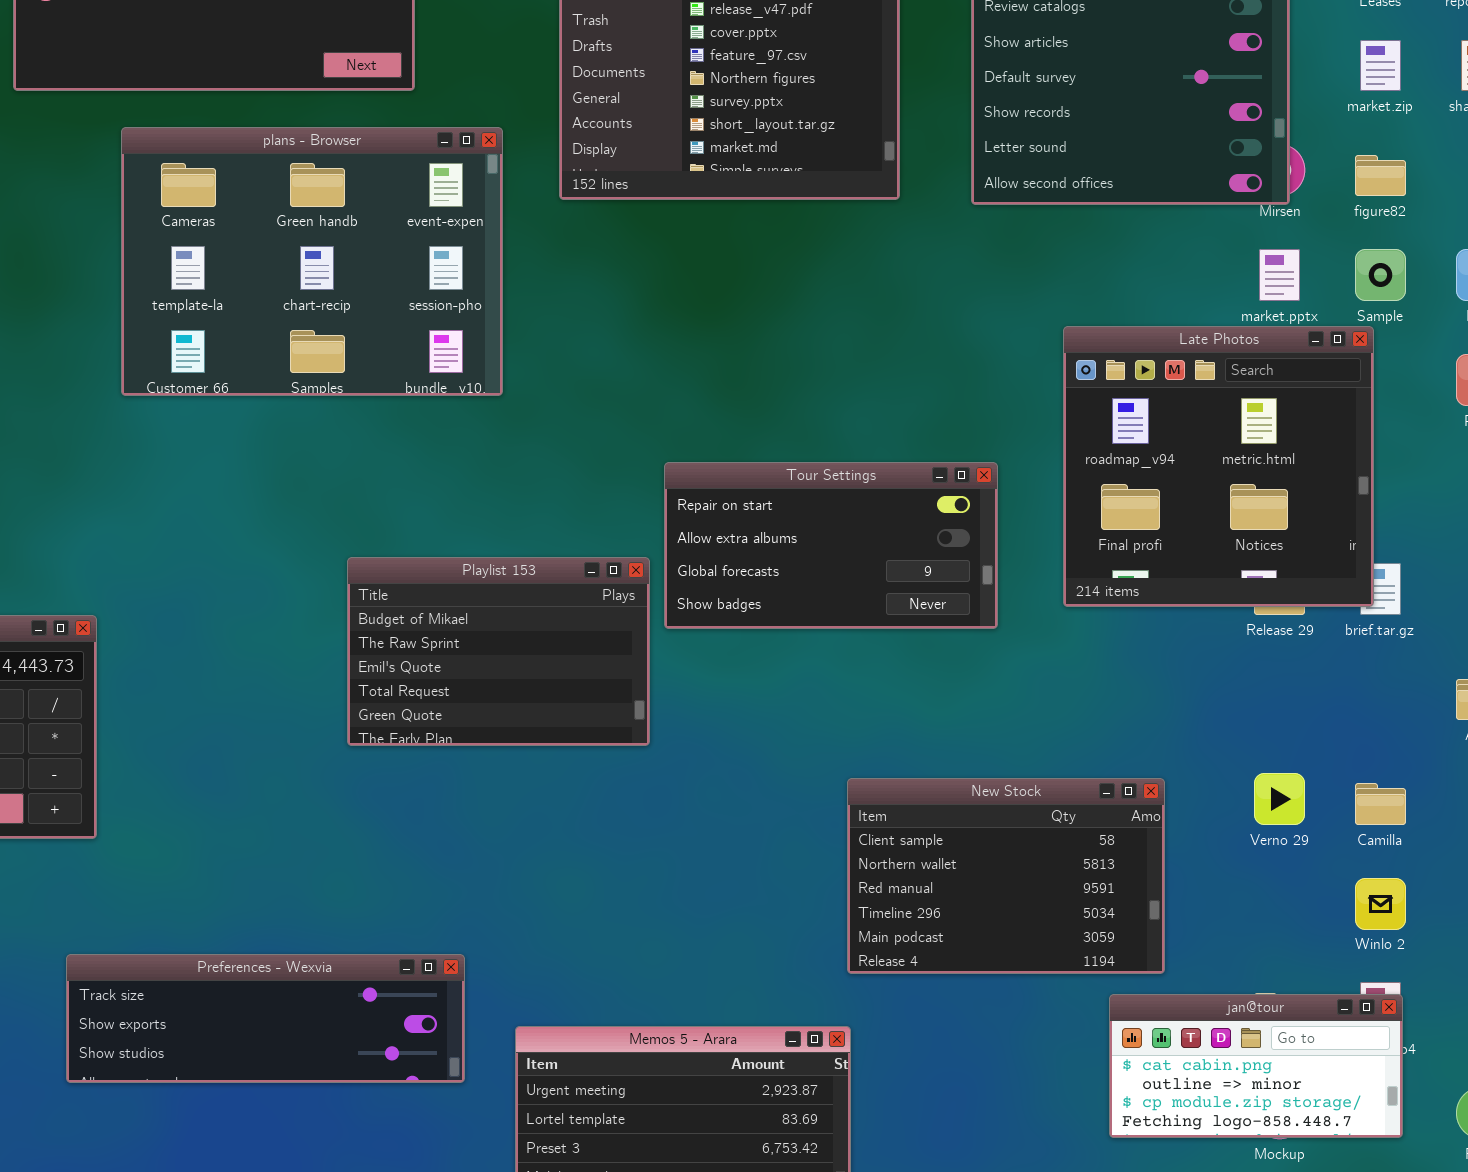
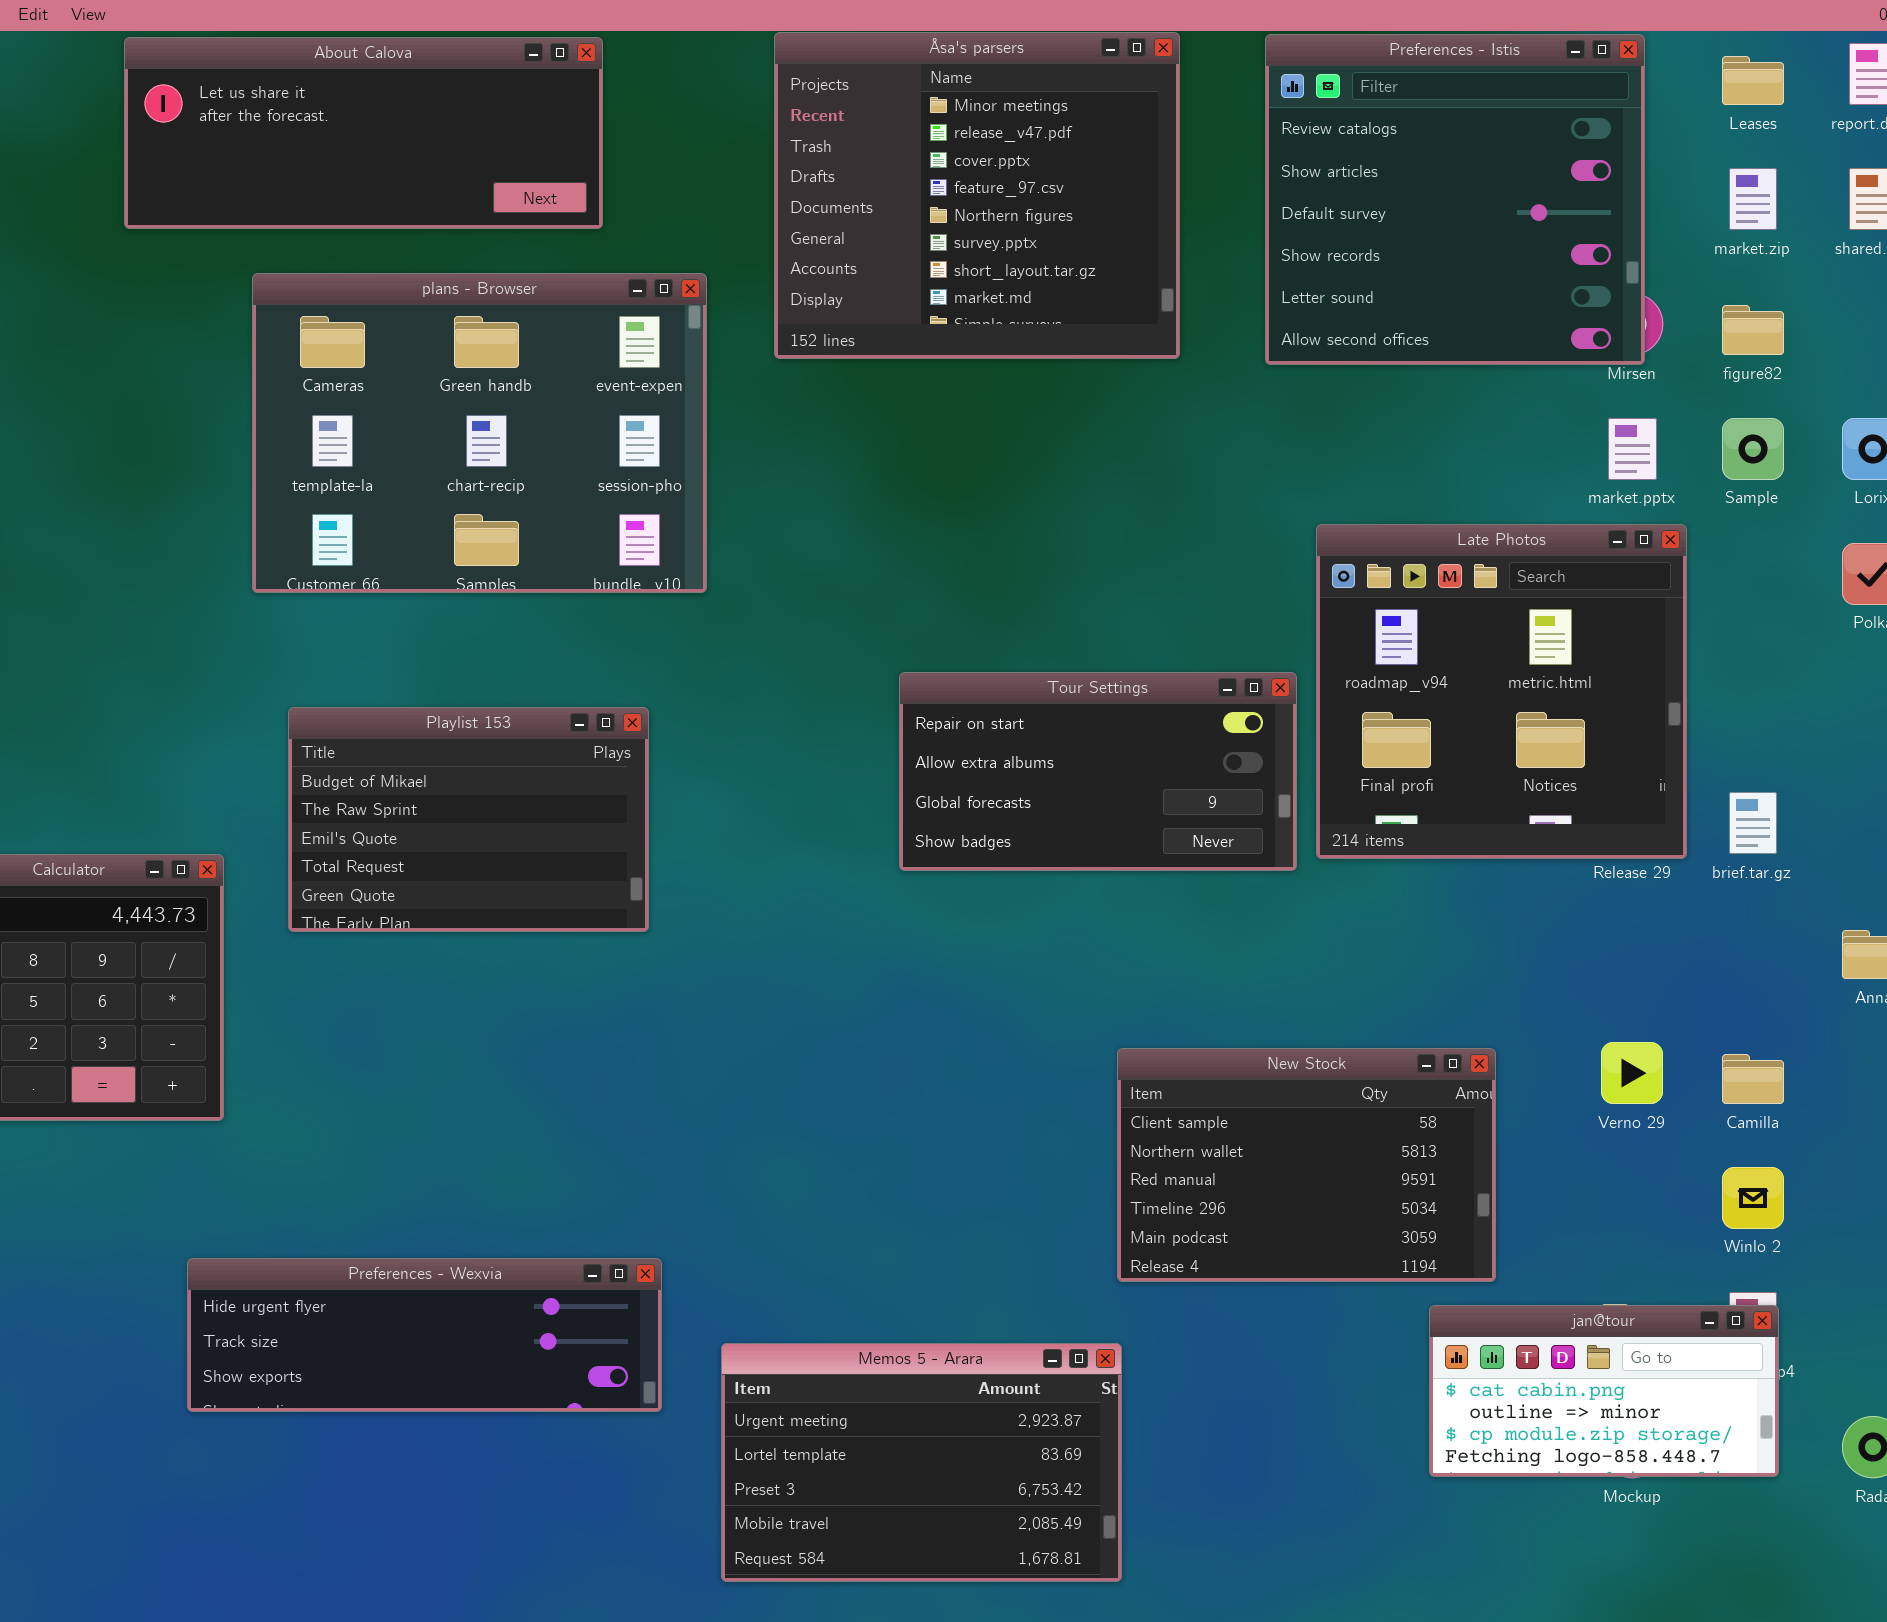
Late Photos: [1063,326,1374,607] -> [1316,524,1687,859], moved
Playlist 153: [347,557,650,746] -> [288,707,649,932], moved
Preferences - Wexvia: [66,954,465,1083] -> [187,1258,662,1412], scrolled up 1 row

